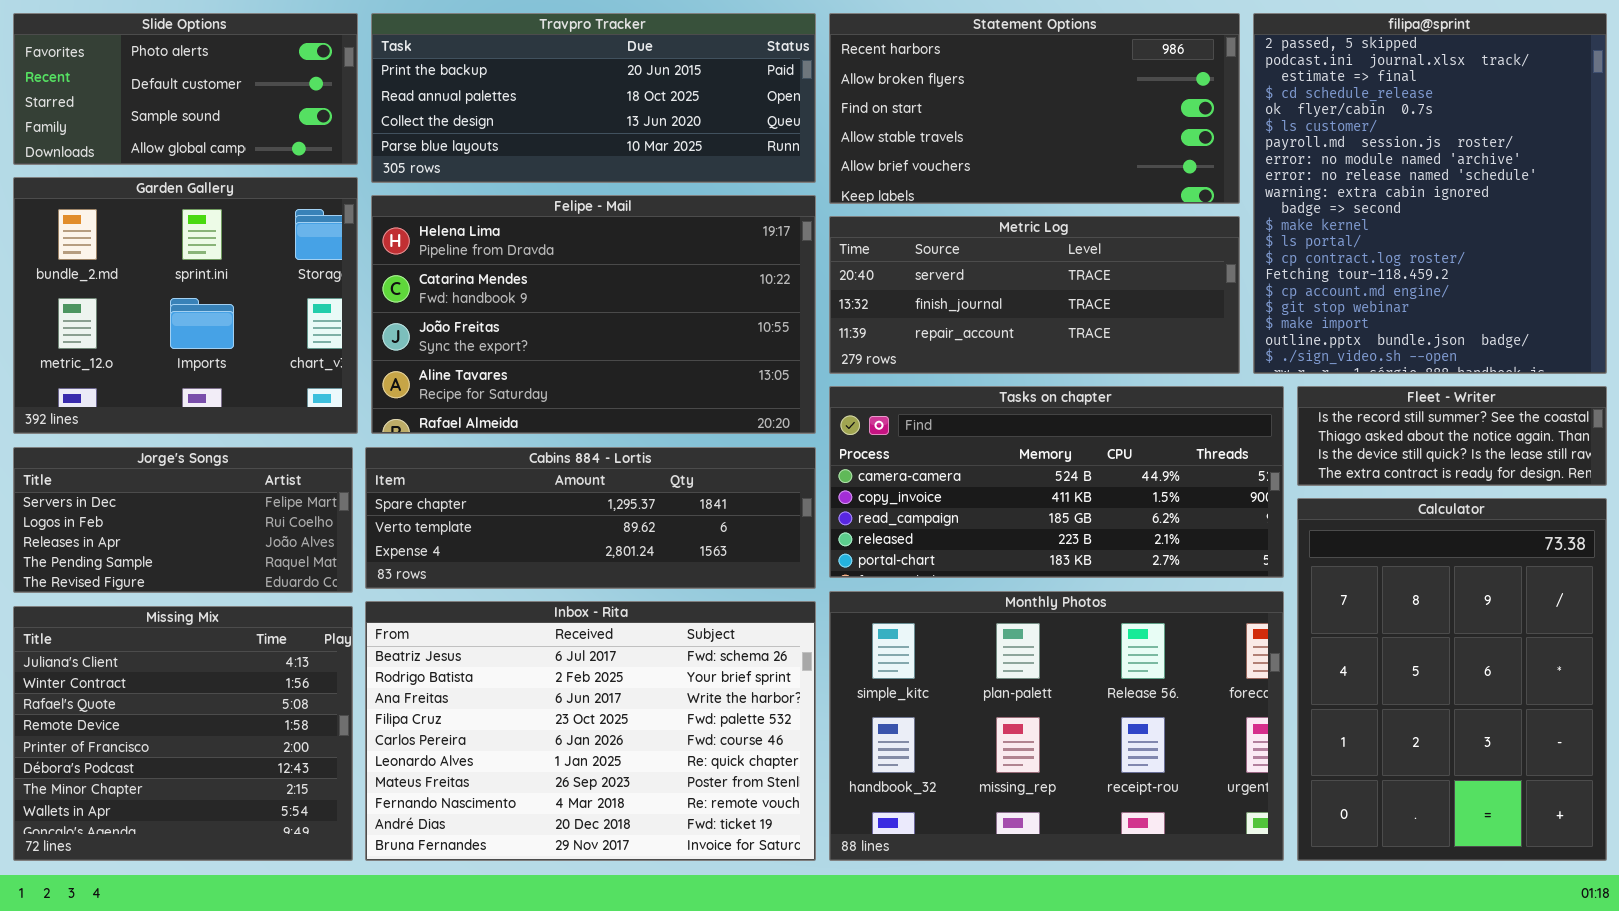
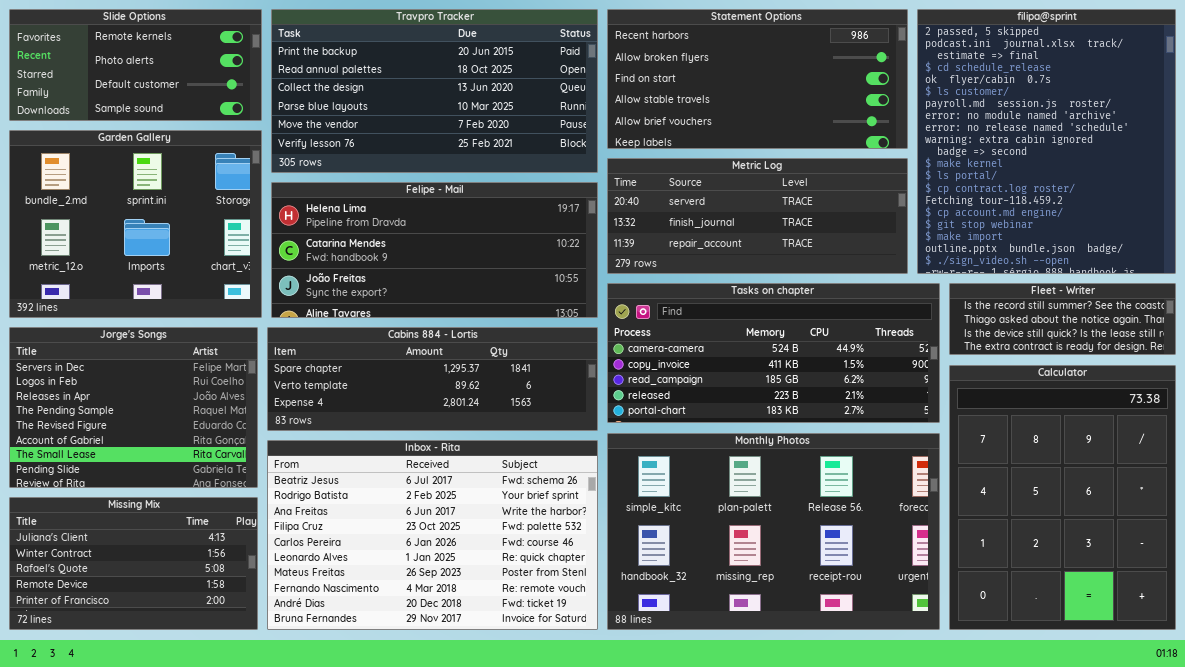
Slide Options: [13,13,358,165] -> [9,9,262,121], scrolled up 1 row
Travpro Tracker: [371,13,816,183] -> [271,9,598,173], resized
Felipe - Mail: [371,195,816,434] -> [271,182,598,318], resized
Jorge's Songs: [13,447,353,593] -> [9,327,258,488], resized
Missing Mix: [13,606,353,861] -> [9,497,258,630], resized

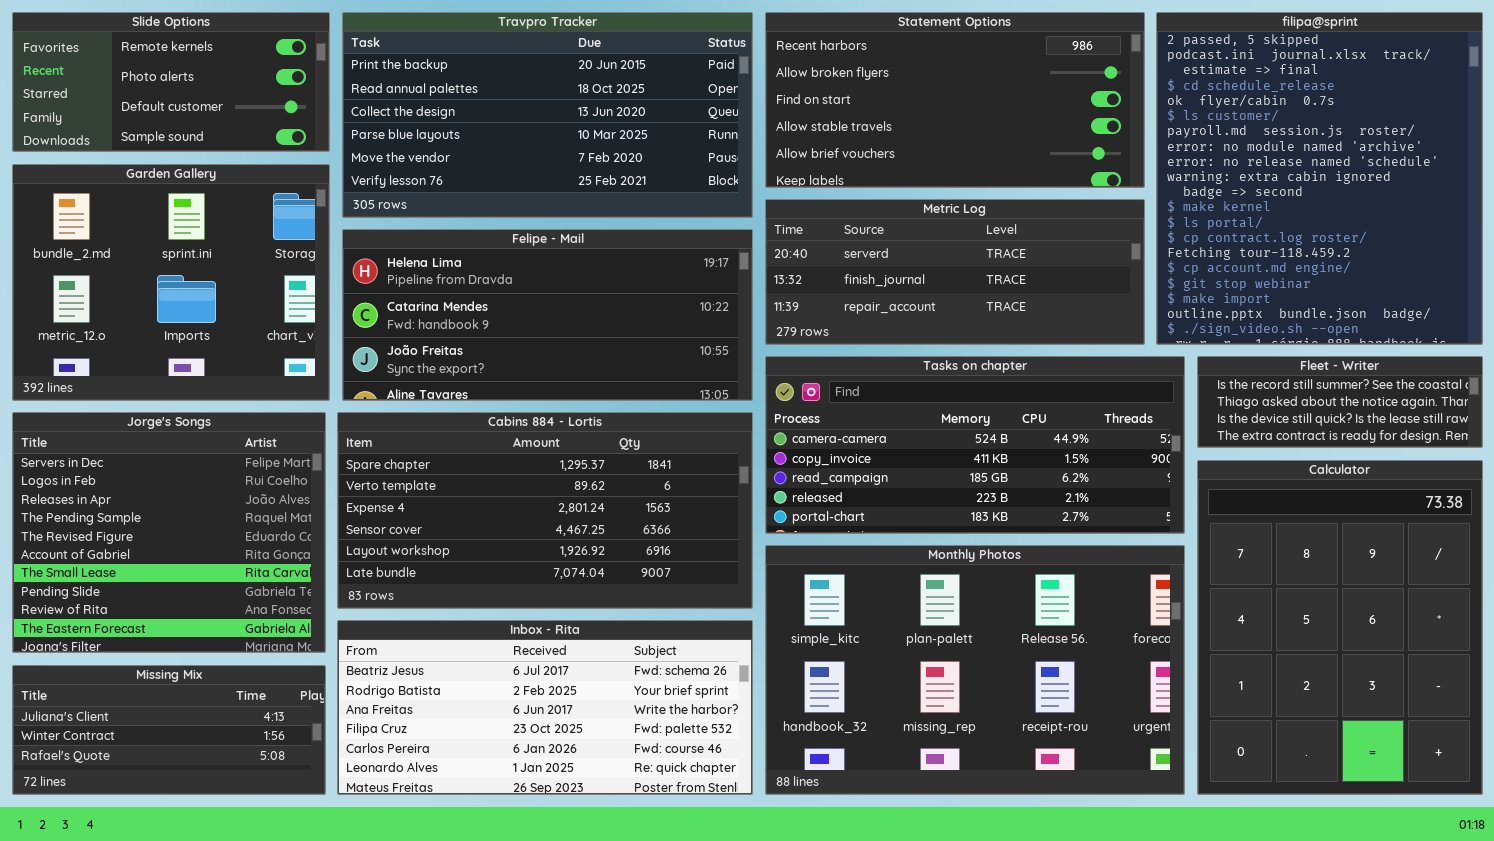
Jorge's Songs: [9,327,258,488] -> [12,412,326,653], resized
Cabins 884 - Lortis: [267,327,598,431] -> [337,412,753,609], resized
Inbox - Rita: [267,440,598,630] -> [337,620,753,795], resized
Missing Mix: [9,497,258,630] -> [12,665,326,795], resized

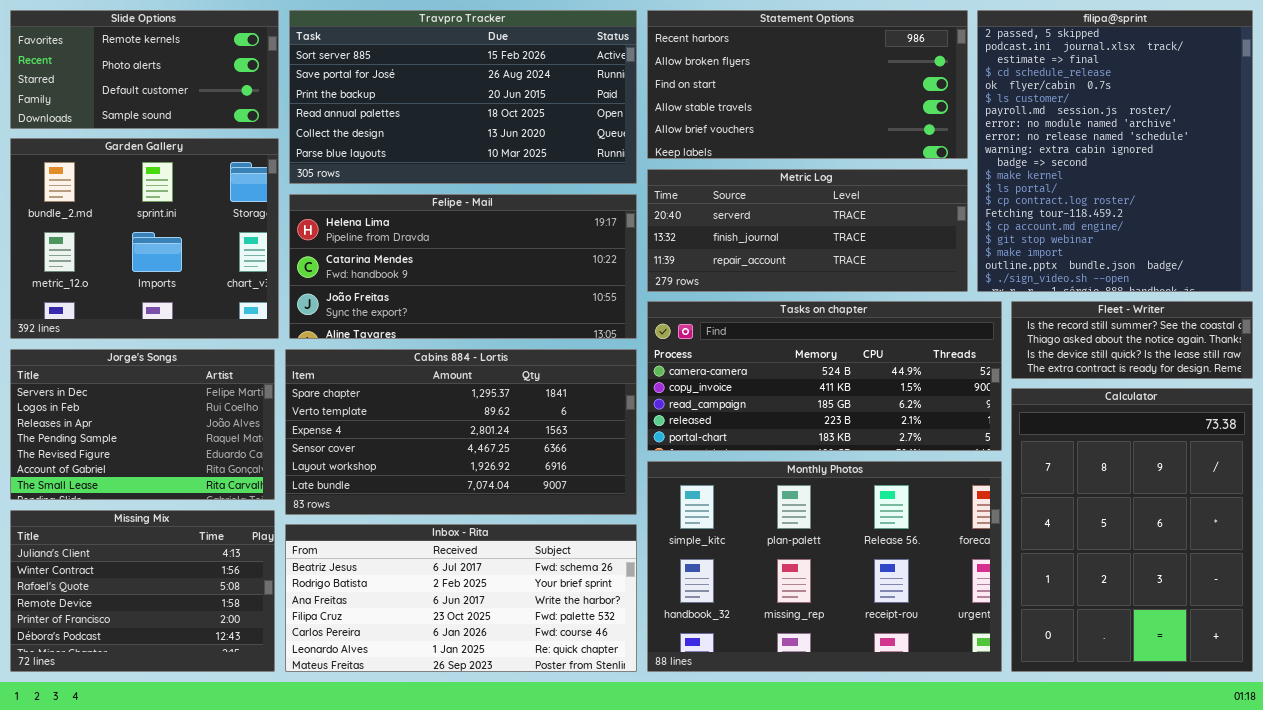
Travpro Tracker: [342,12,753,218] -> [289,10,637,184], scrolled up 2 rows
Jorge's Songs: [12,412,326,653] -> [10,349,275,500], resized
Missing Mix: [12,665,326,795] -> [10,510,275,672], resized

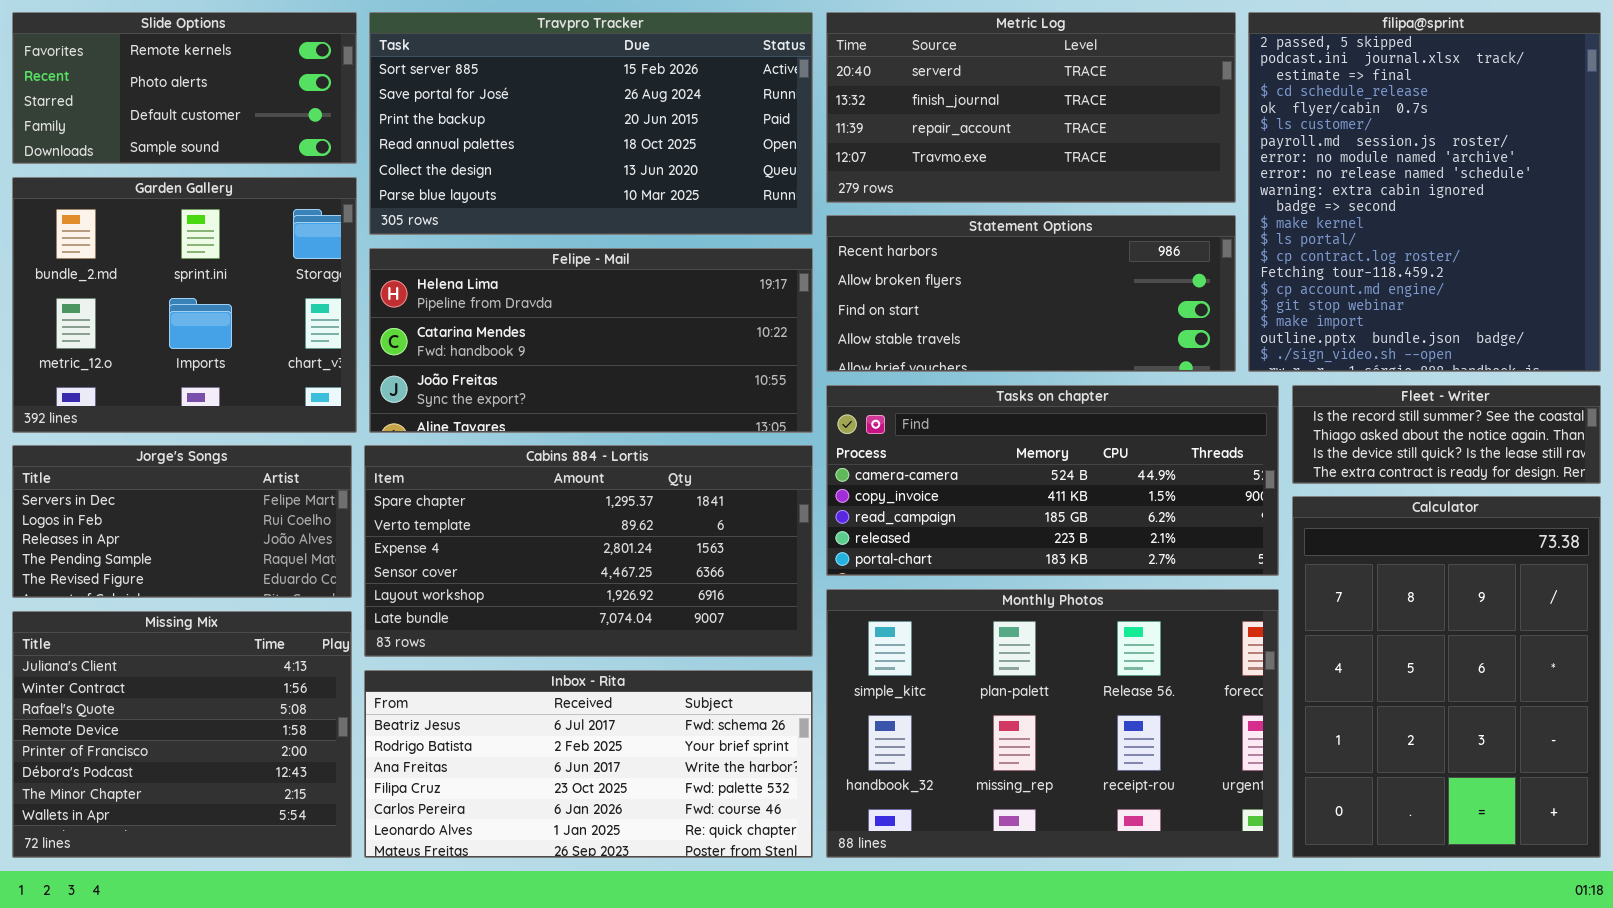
Statement Options: [647,10,968,159] -> [826,215,1236,372], moved, resized
Metric Log: [647,169,968,292] -> [826,12,1236,203], moved, resized
Jorge's Songs: [10,349,275,500] -> [12,445,352,598], resized
Missing Mix: [10,510,275,672] -> [12,611,352,858], resized

